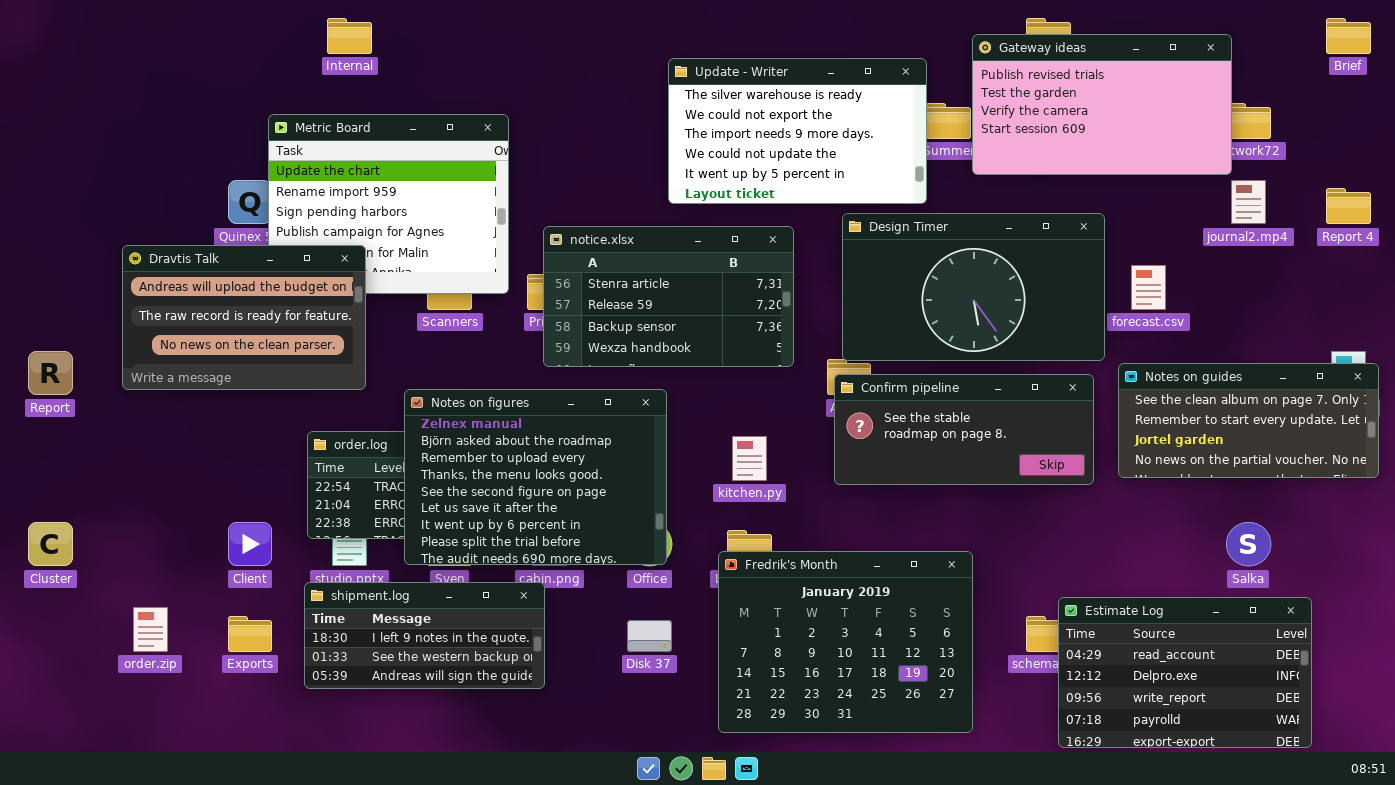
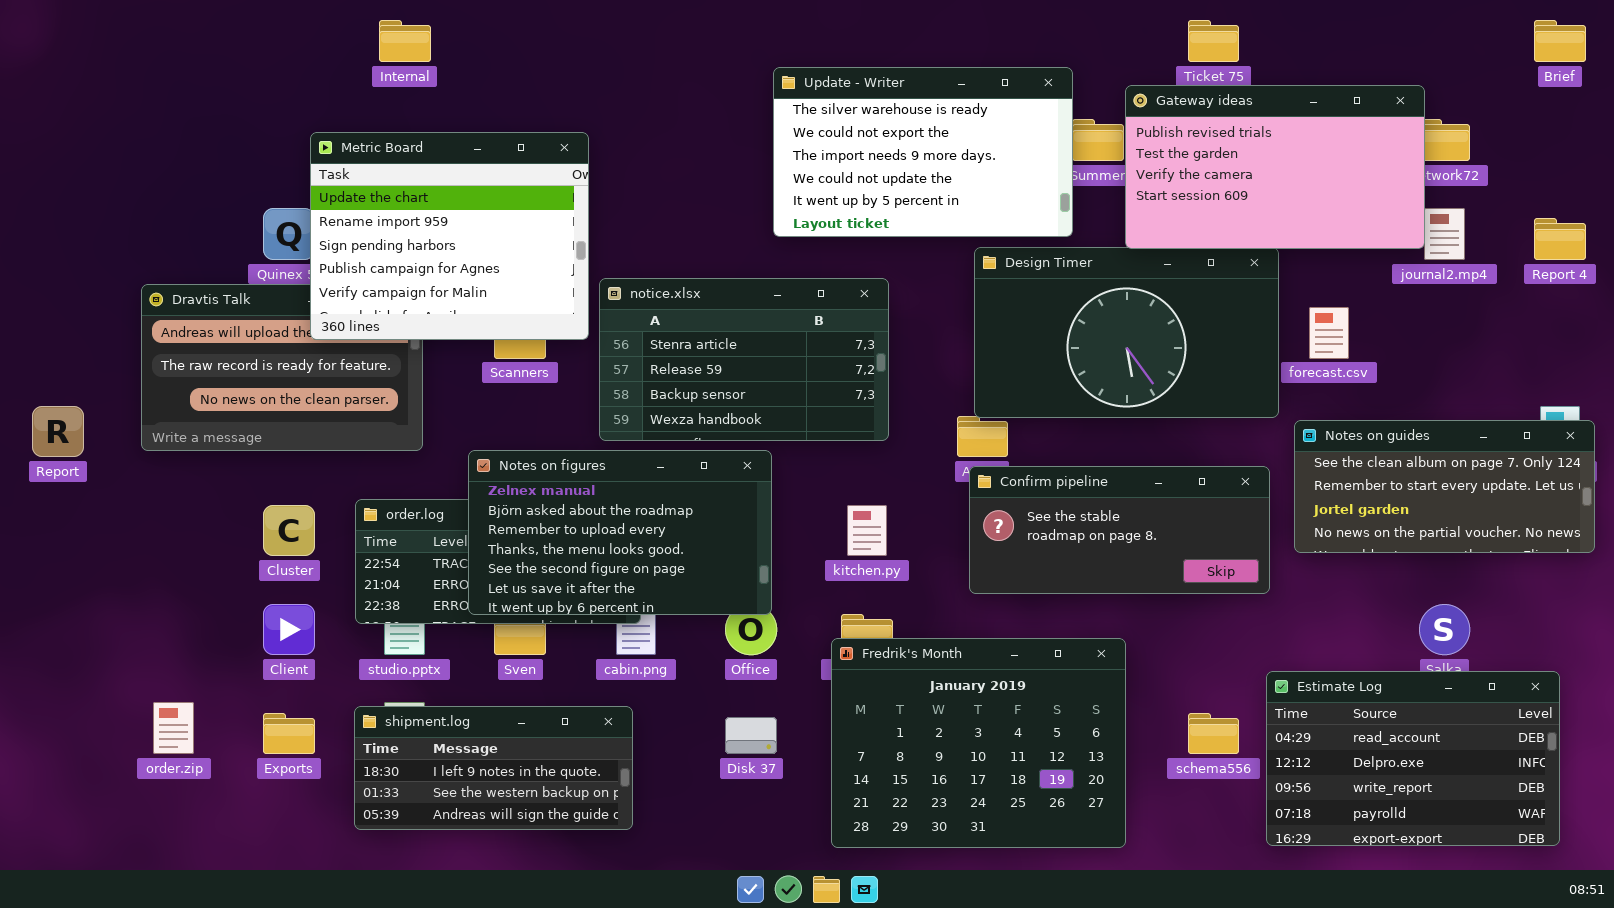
Gateway ideas: [972,34,1232,175] -> [1125,85,1425,249], moved
Metric Board: [268,114,509,294] -> [310,132,589,340], raised
notice.xlsx: [543,226,794,367] -> [599,278,889,441], moved
Confirm pipeline: [834,374,1094,485] -> [969,466,1270,594], moved
Notes on figures: [404,389,667,565] -> [468,450,772,615], resized
Cluster: [28,522,73,566] -> [263,505,315,556], moved
shipment.log: [304,582,545,689] -> [354,706,633,830], moved
Estimate Log: [1058,597,1312,748] -> [1266,671,1560,846], moved

